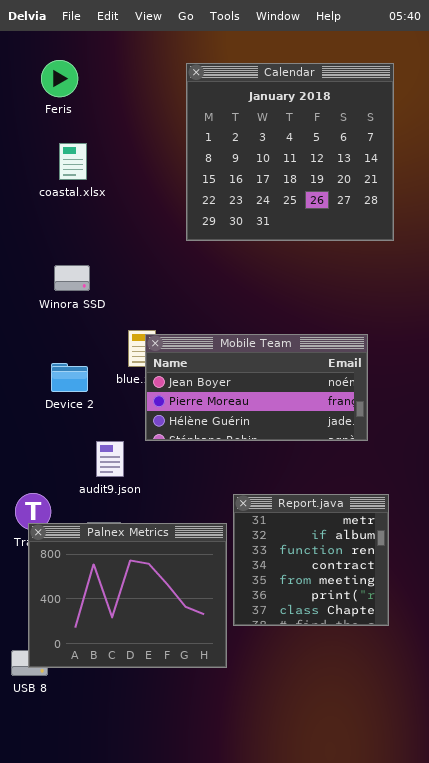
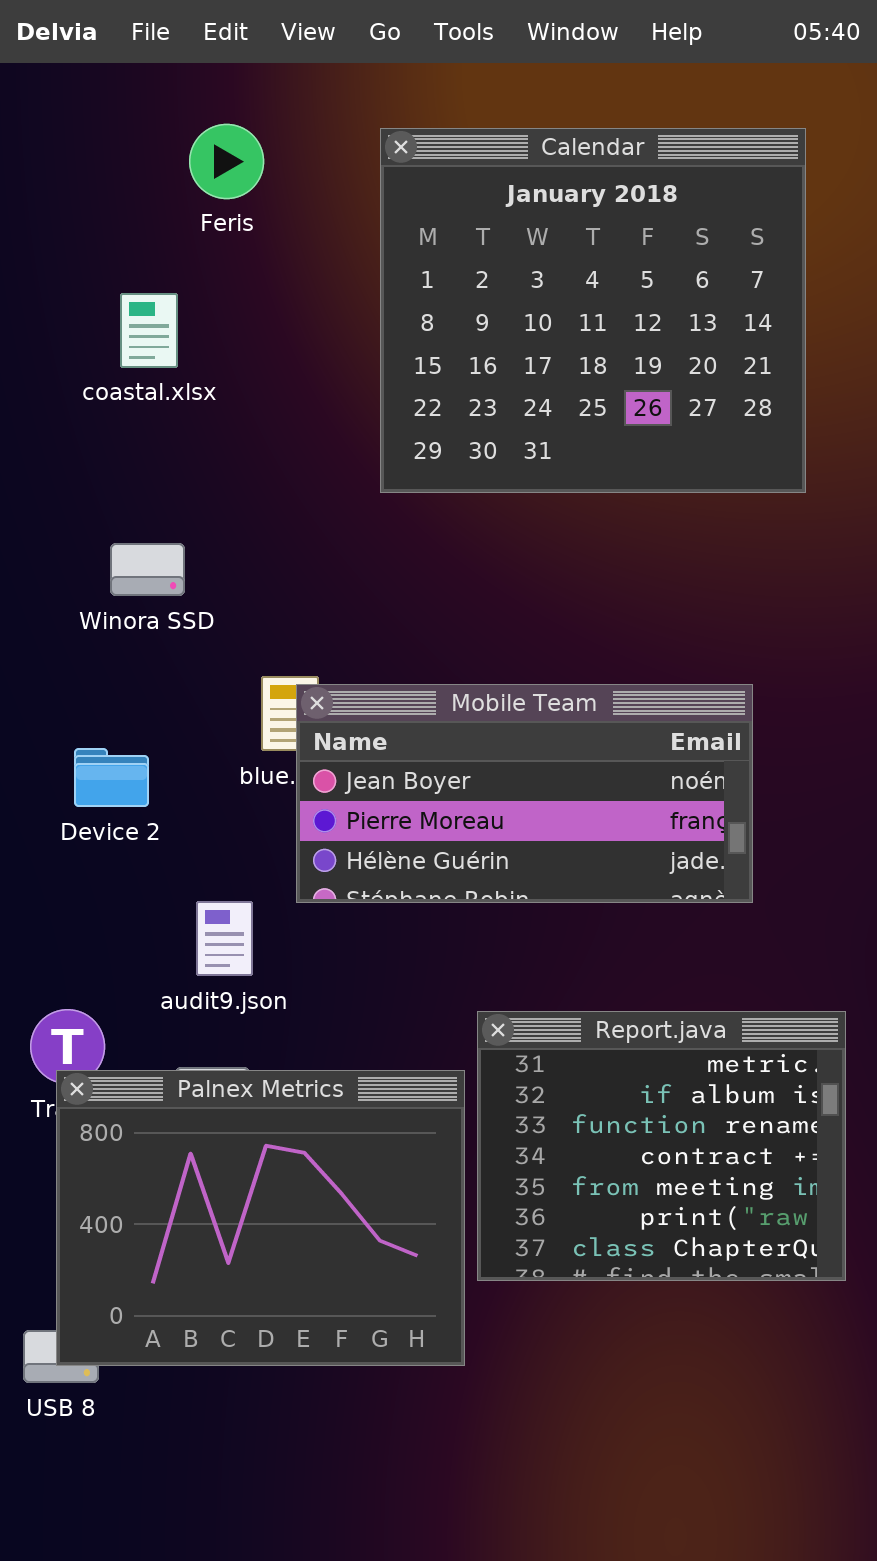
Feris: [41,60,78,97] -> [189,124,264,199], moved
Device 2: [51,363,88,392] -> [74,748,149,807], moved
Report.java: [233,494,389,626] -> [477,1011,846,1281], resized

